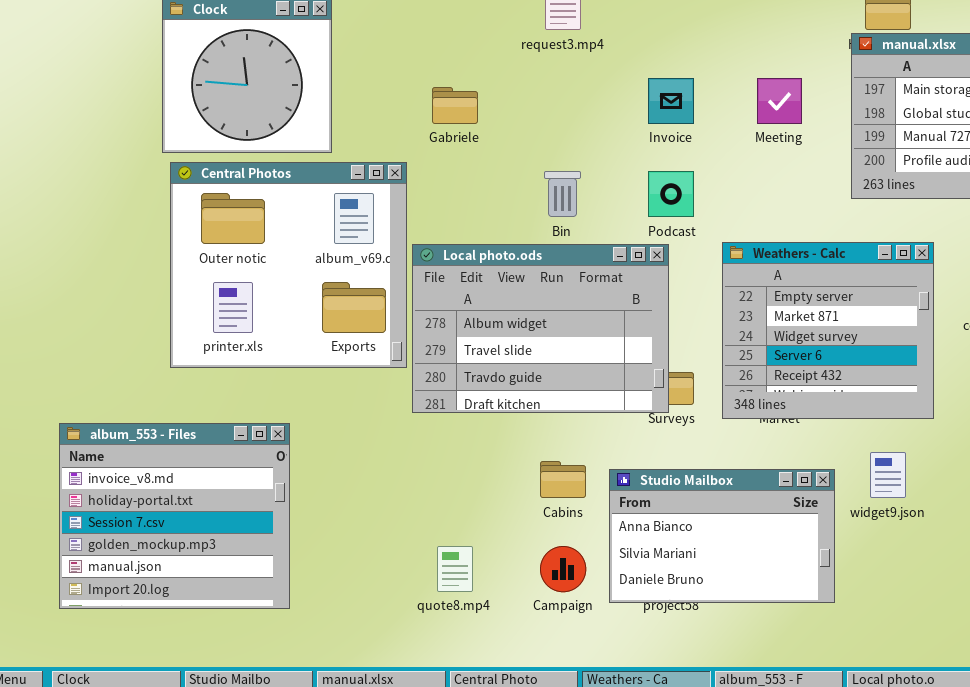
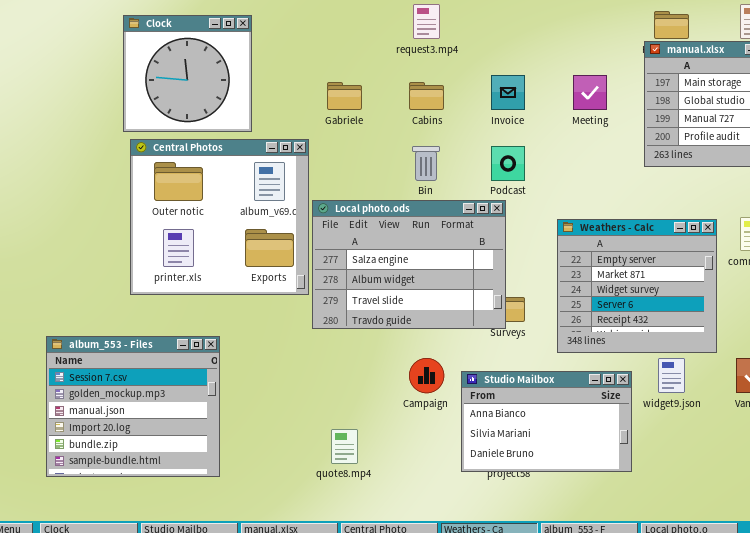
Weathers - Calc: [722,242,934,419] -> [557,219,717,353], moved
Local photo.ods: [412,244,669,413] -> [312,200,506,329], scrolled up 1 row
album_553 - Files: [59,423,290,609] -> [46,336,220,477], scrolled down 2 rows
Cabins: [540,461,586,498] -> [409,82,444,110], moved
Campaign: [540,546,586,592] -> [409,358,444,393], moved

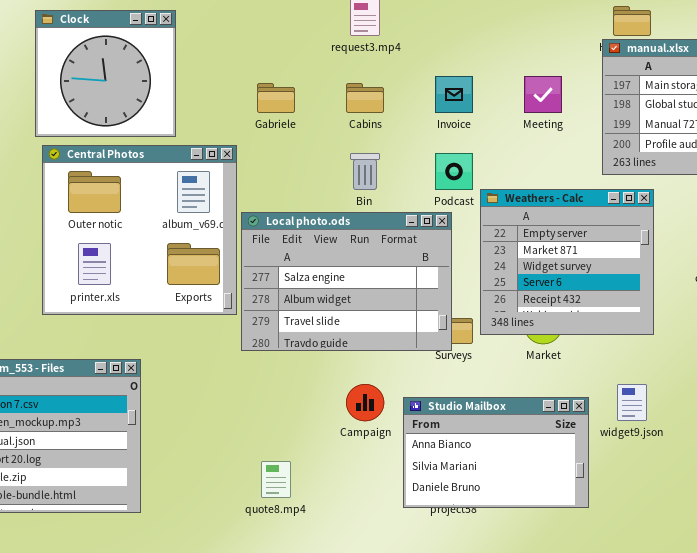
Weathers - Calc: [557,219,717,353] -> [480,189,654,335], moved

